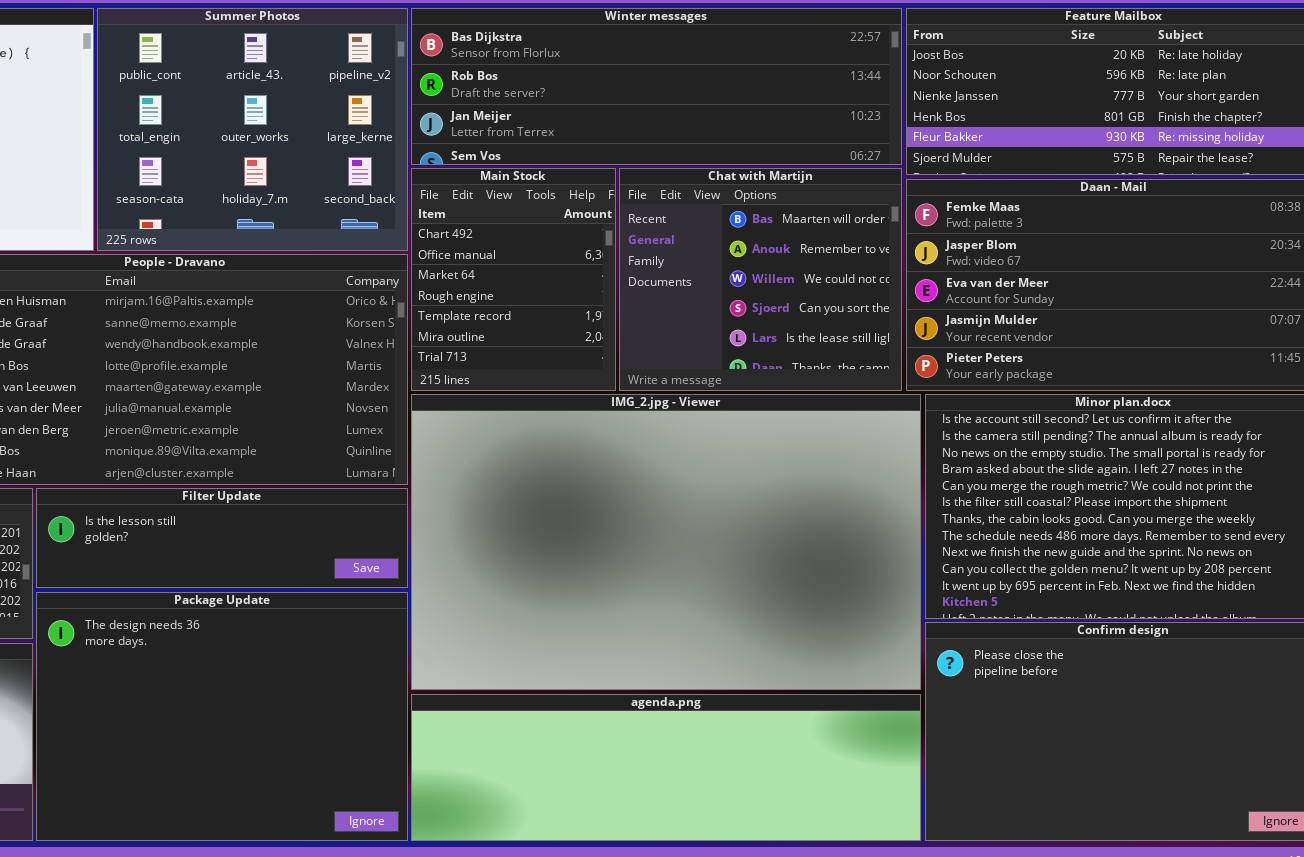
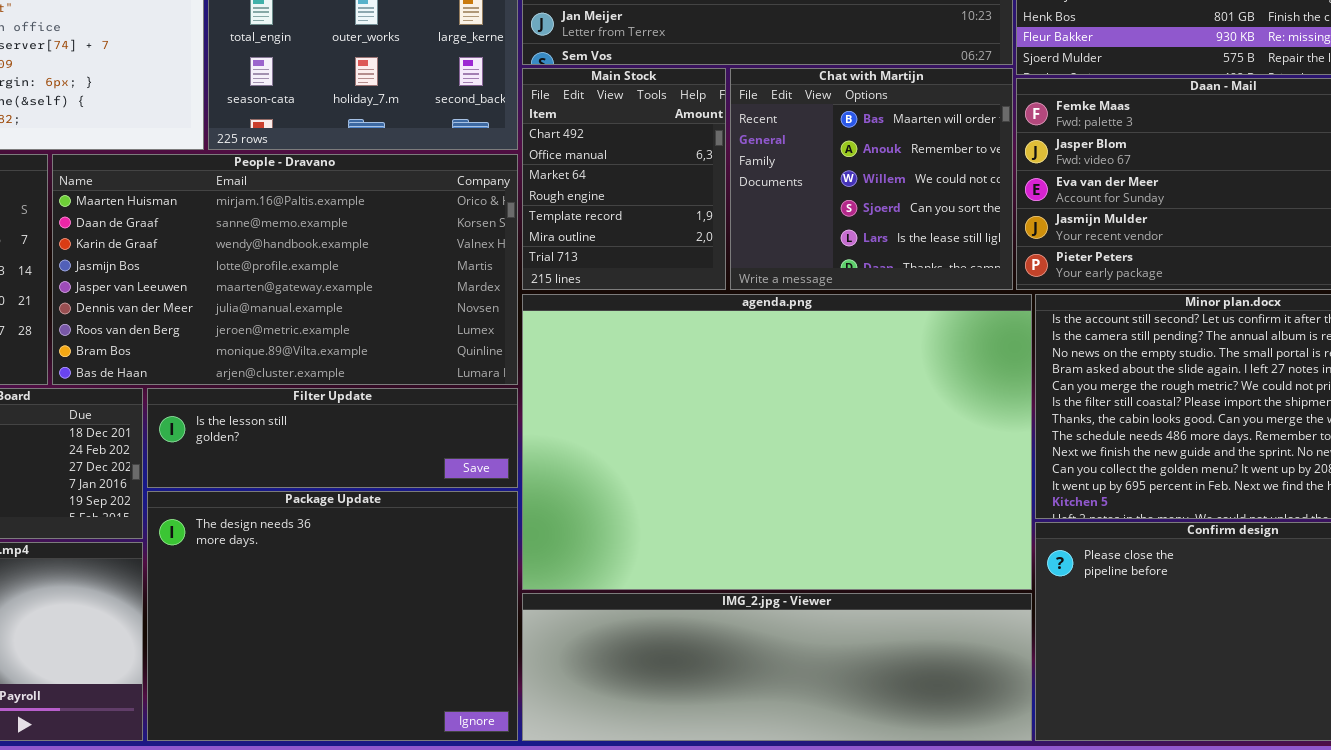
IMG_2.jpg - Viewer: [411,394,921,690] -> [522,593,1032,741], moved, resized
agenda.png: [411,694,921,841] -> [522,294,1032,590], moved, resized

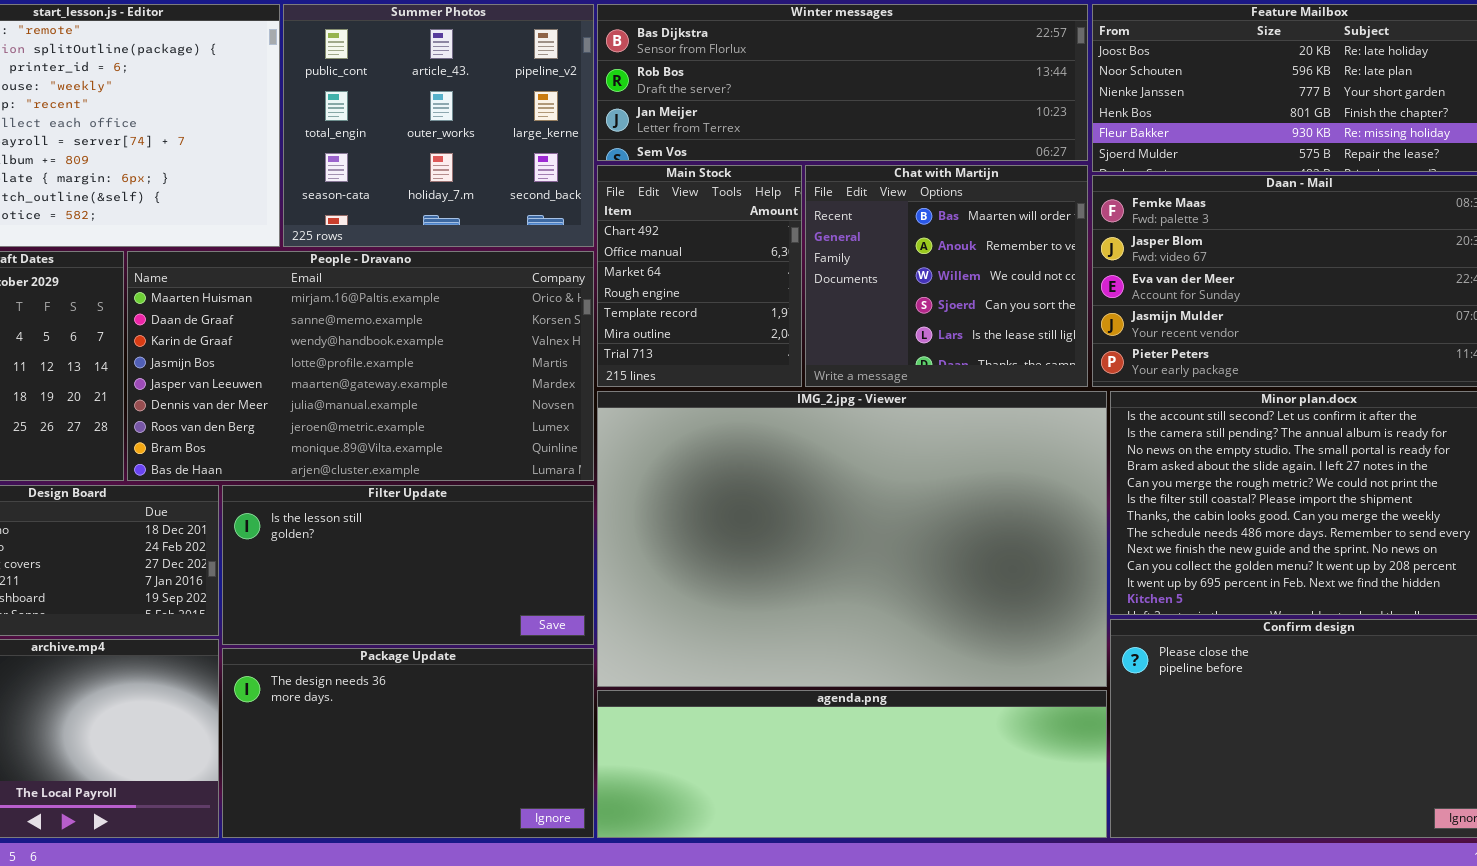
agenda.png: [522,294,1032,590] -> [597,690,1107,838], moved, resized
Filter Update: [147,388,518,488] -> [222,485,594,645], resized
Package Update: [147,491,518,741] -> [222,648,594,838], resized
IMG_2.jpg - Viewer: [522,593,1032,741] -> [597,391,1107,687], moved, resized

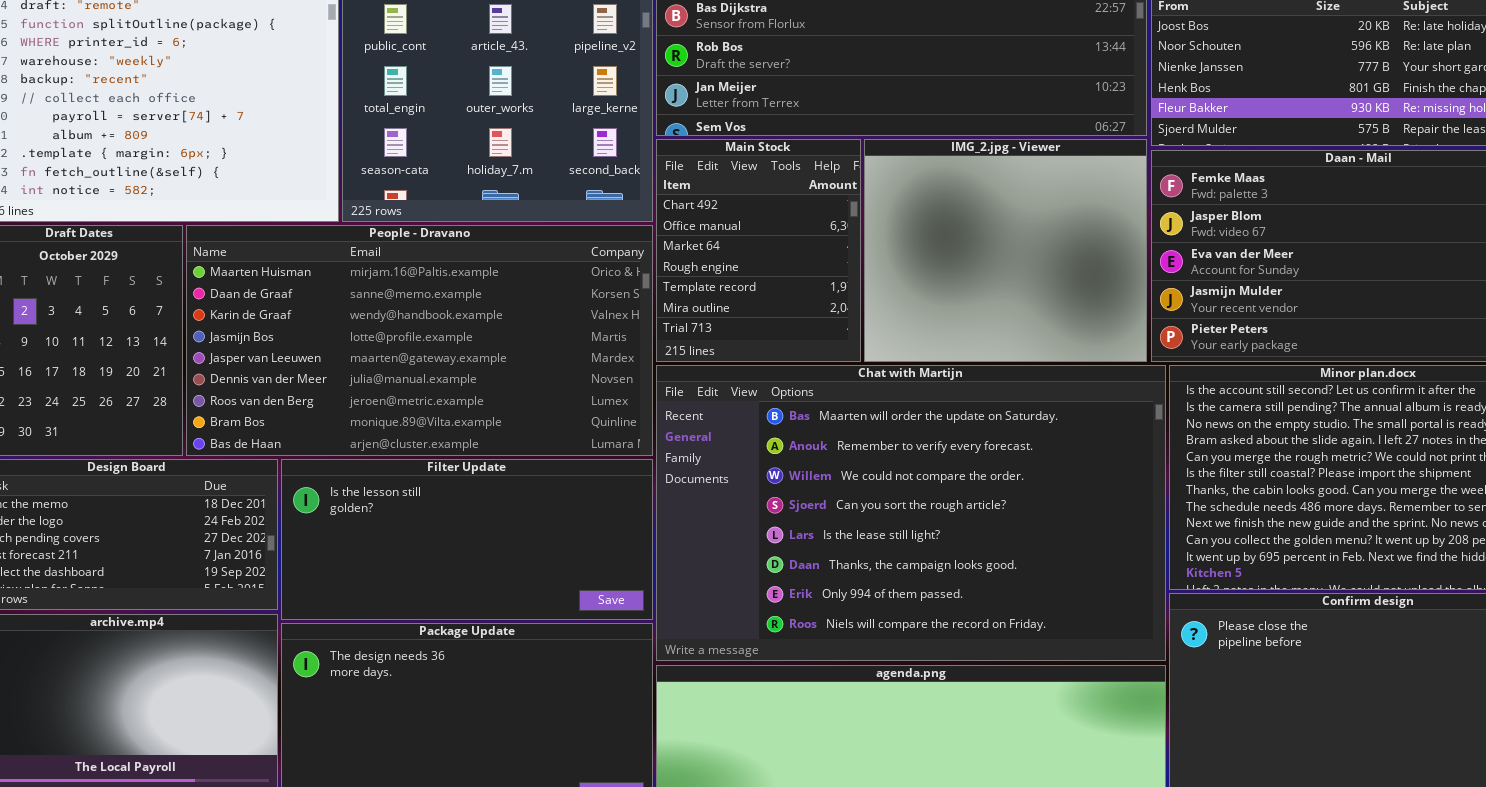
Chat with Martijn: [805,165,1088,387] -> [656,365,1166,661], moved, resized
IMG_2.jpg - Viewer: [597,391,1107,687] -> [864,139,1147,362], moved, resized

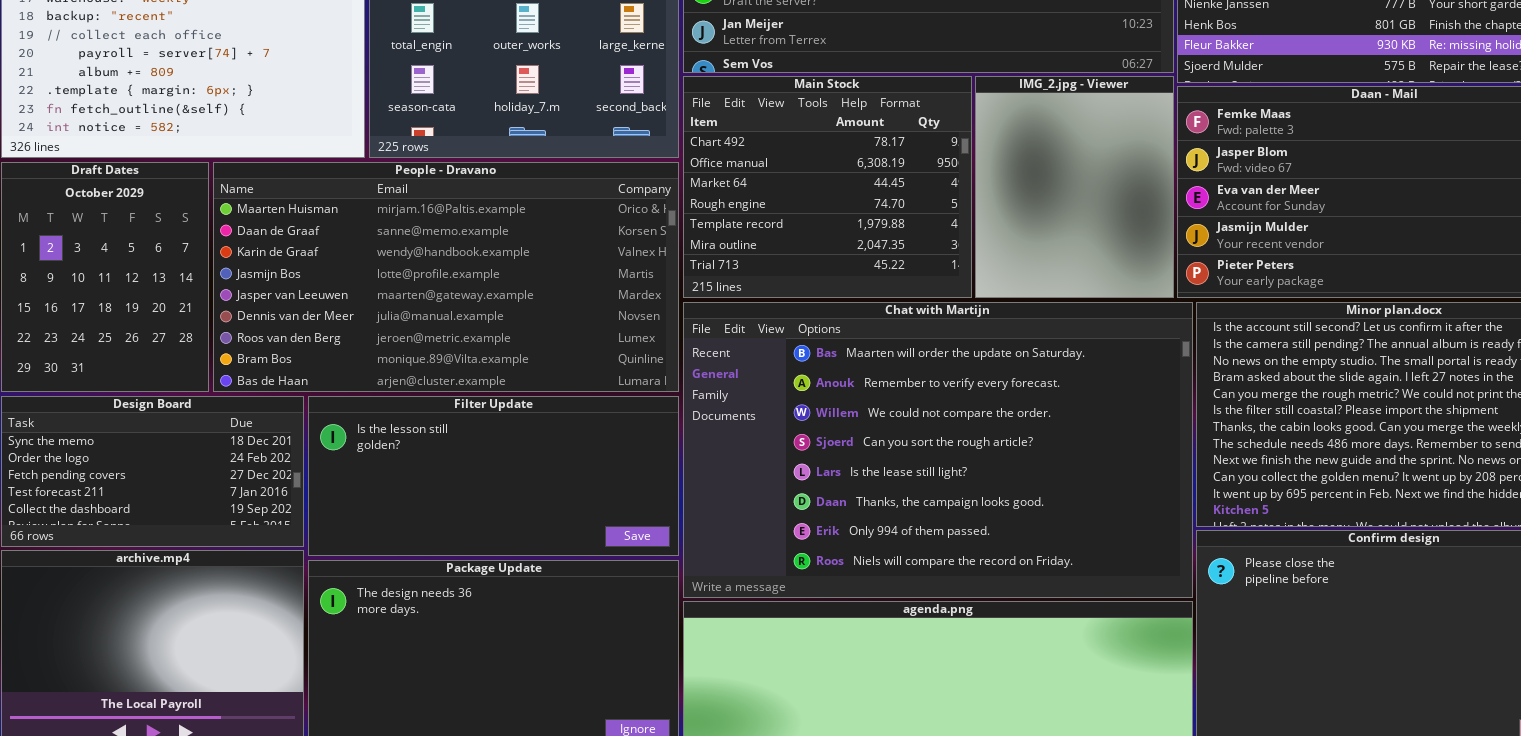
Main Stock: [656,139,861,362] -> [683,76,972,298], resized
IMG_2.jpg - Viewer: [864,139,1147,362] -> [975,76,1174,298], resized

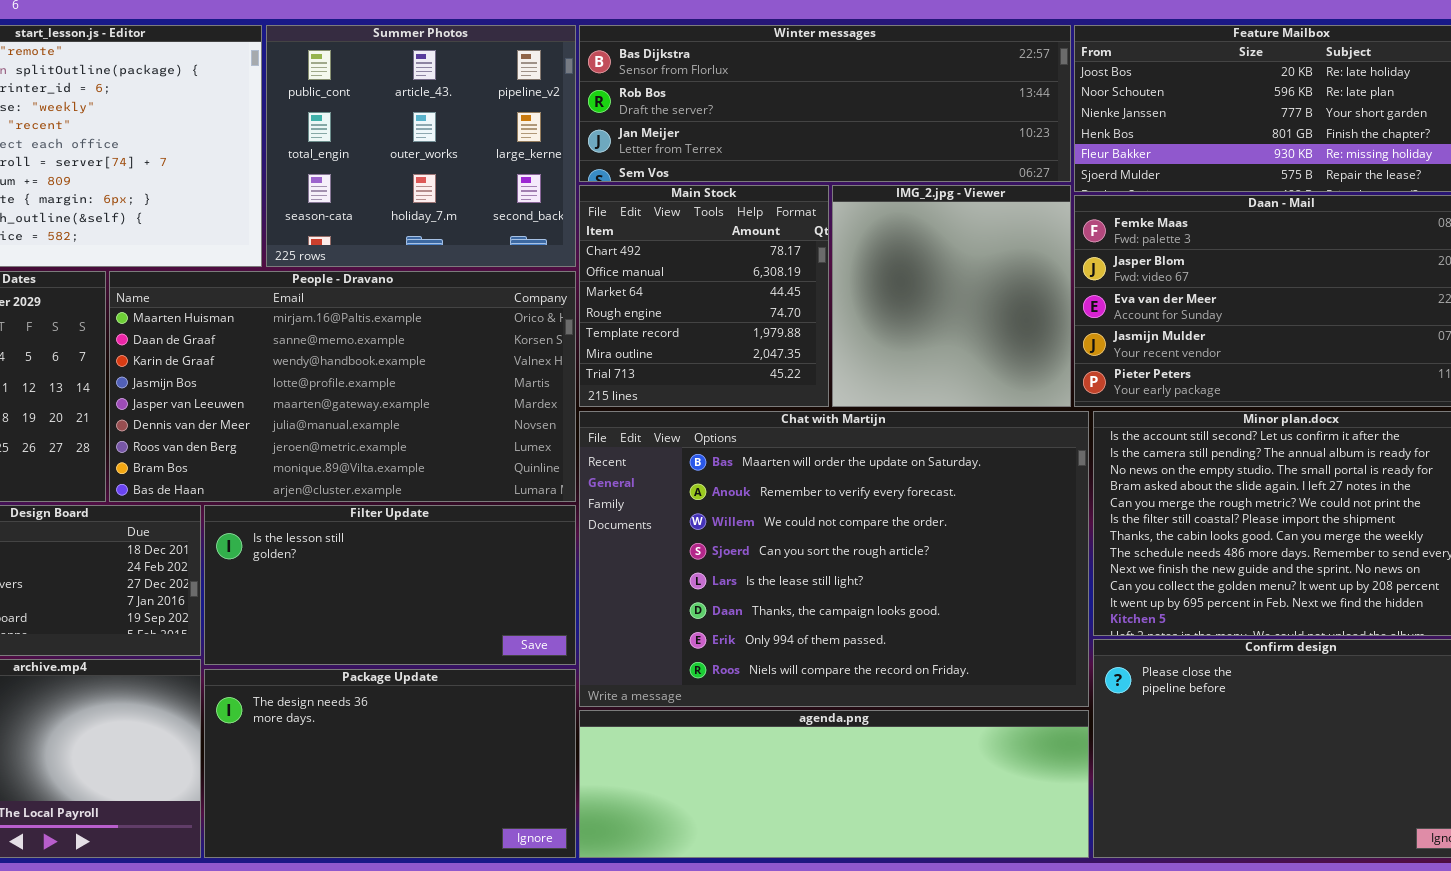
Main Stock: [683,76,972,298] -> [579,185,829,407], resized
IMG_2.jpg - Viewer: [975,76,1174,298] -> [832,185,1071,407], resized

